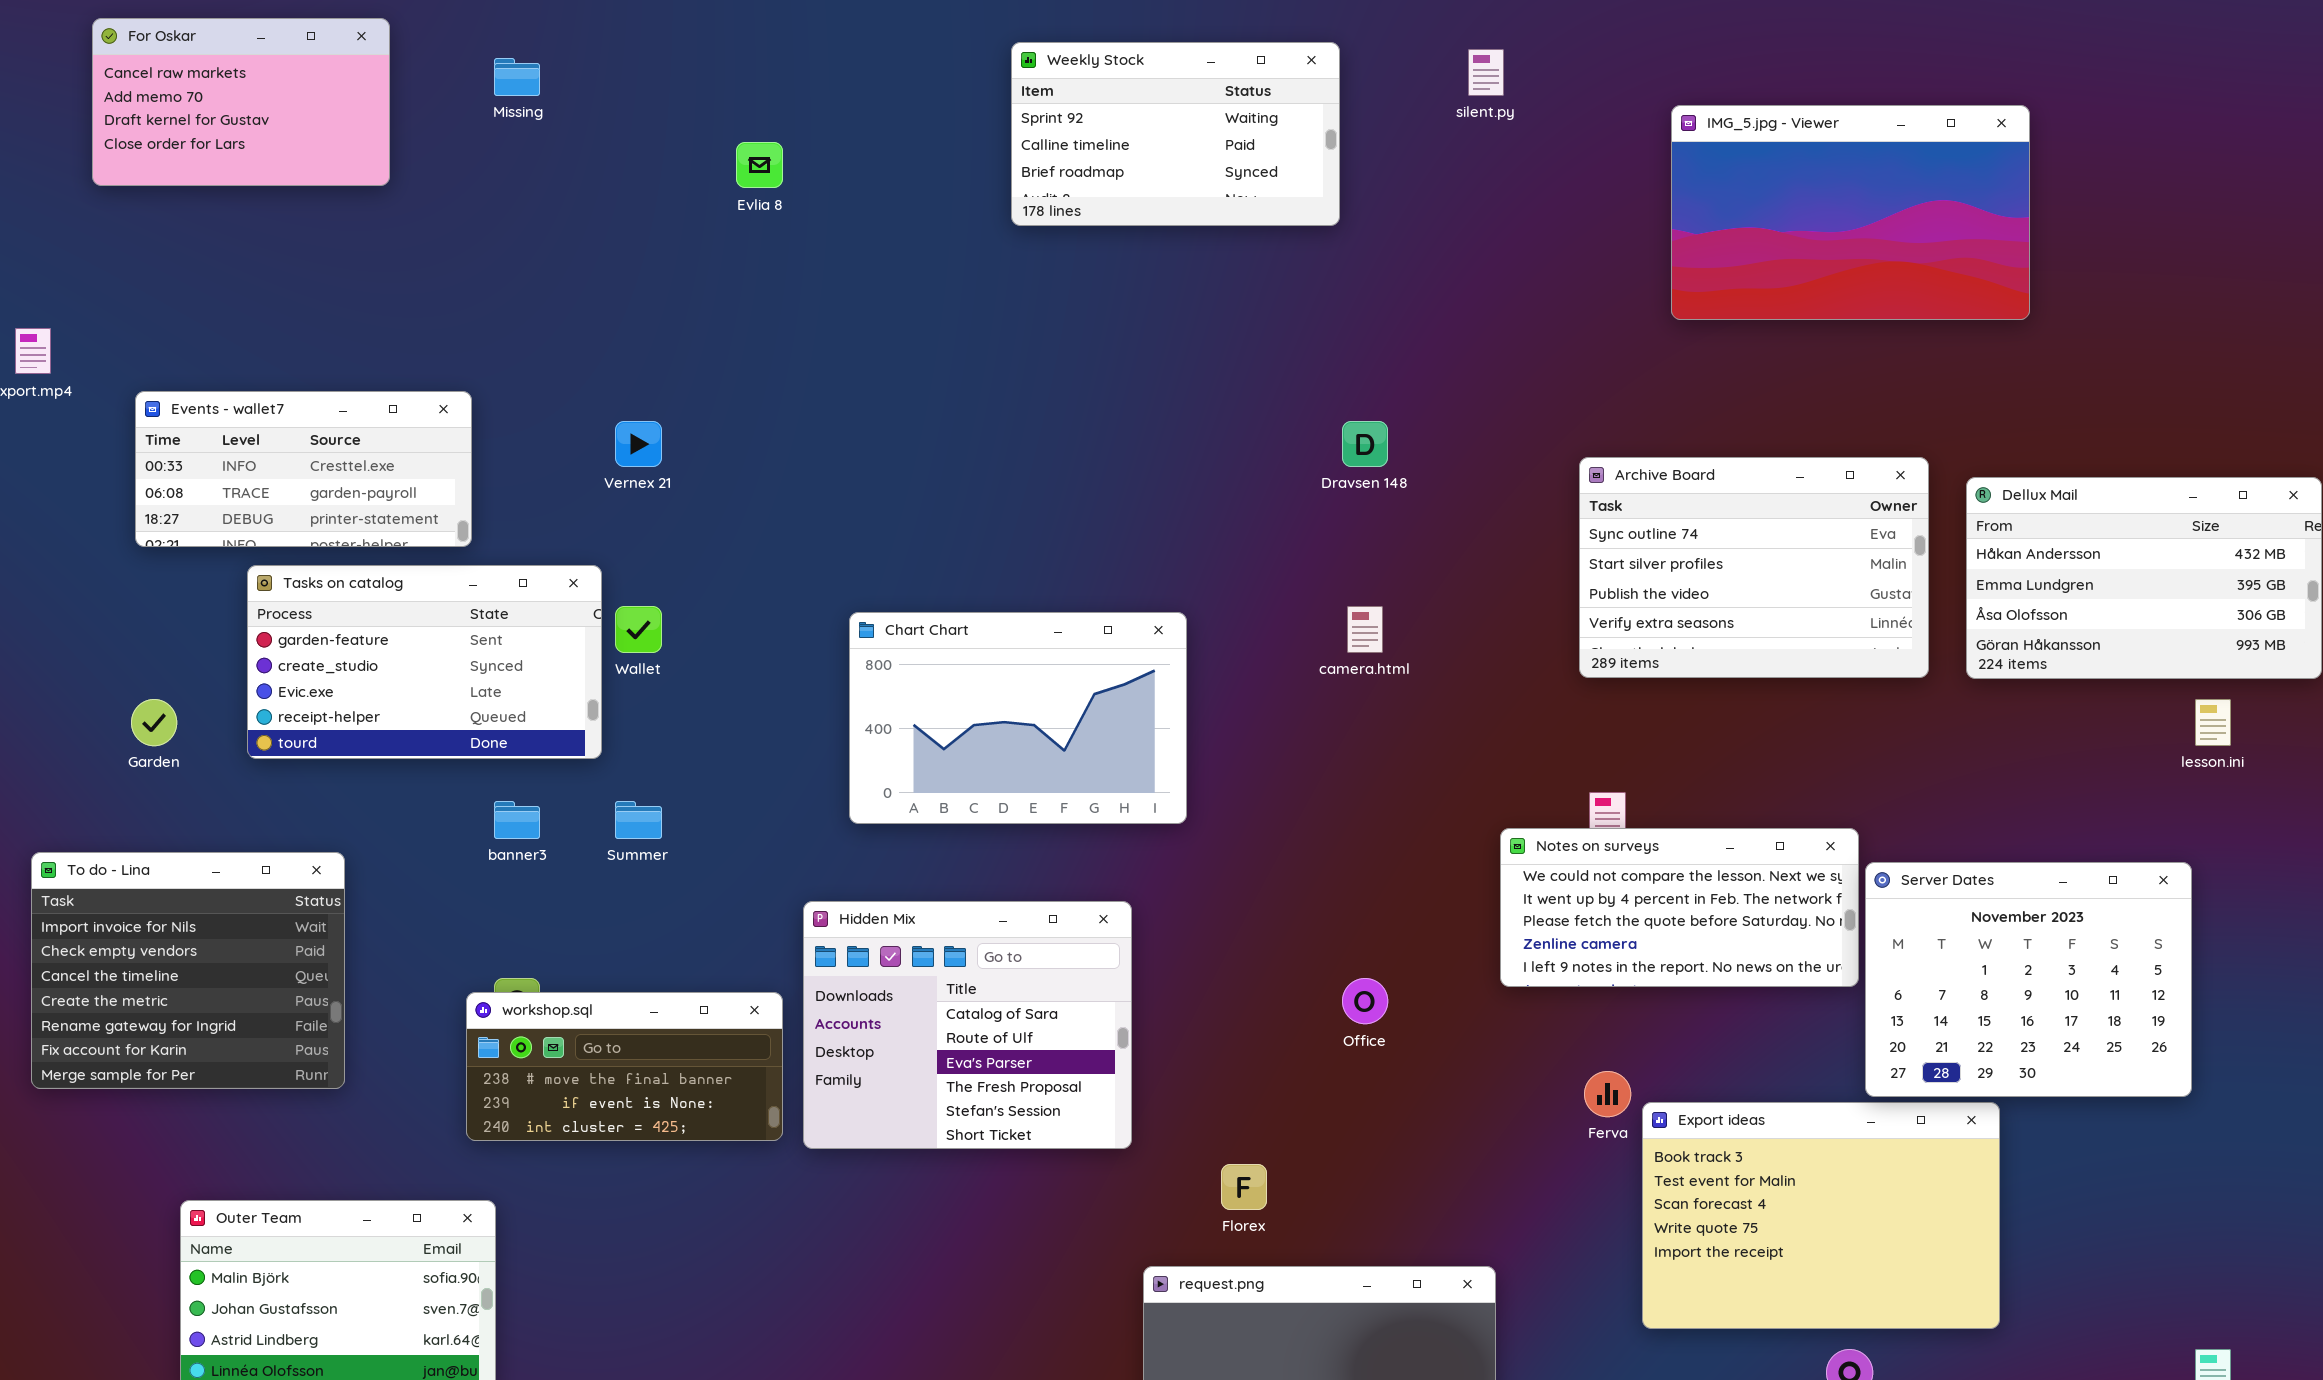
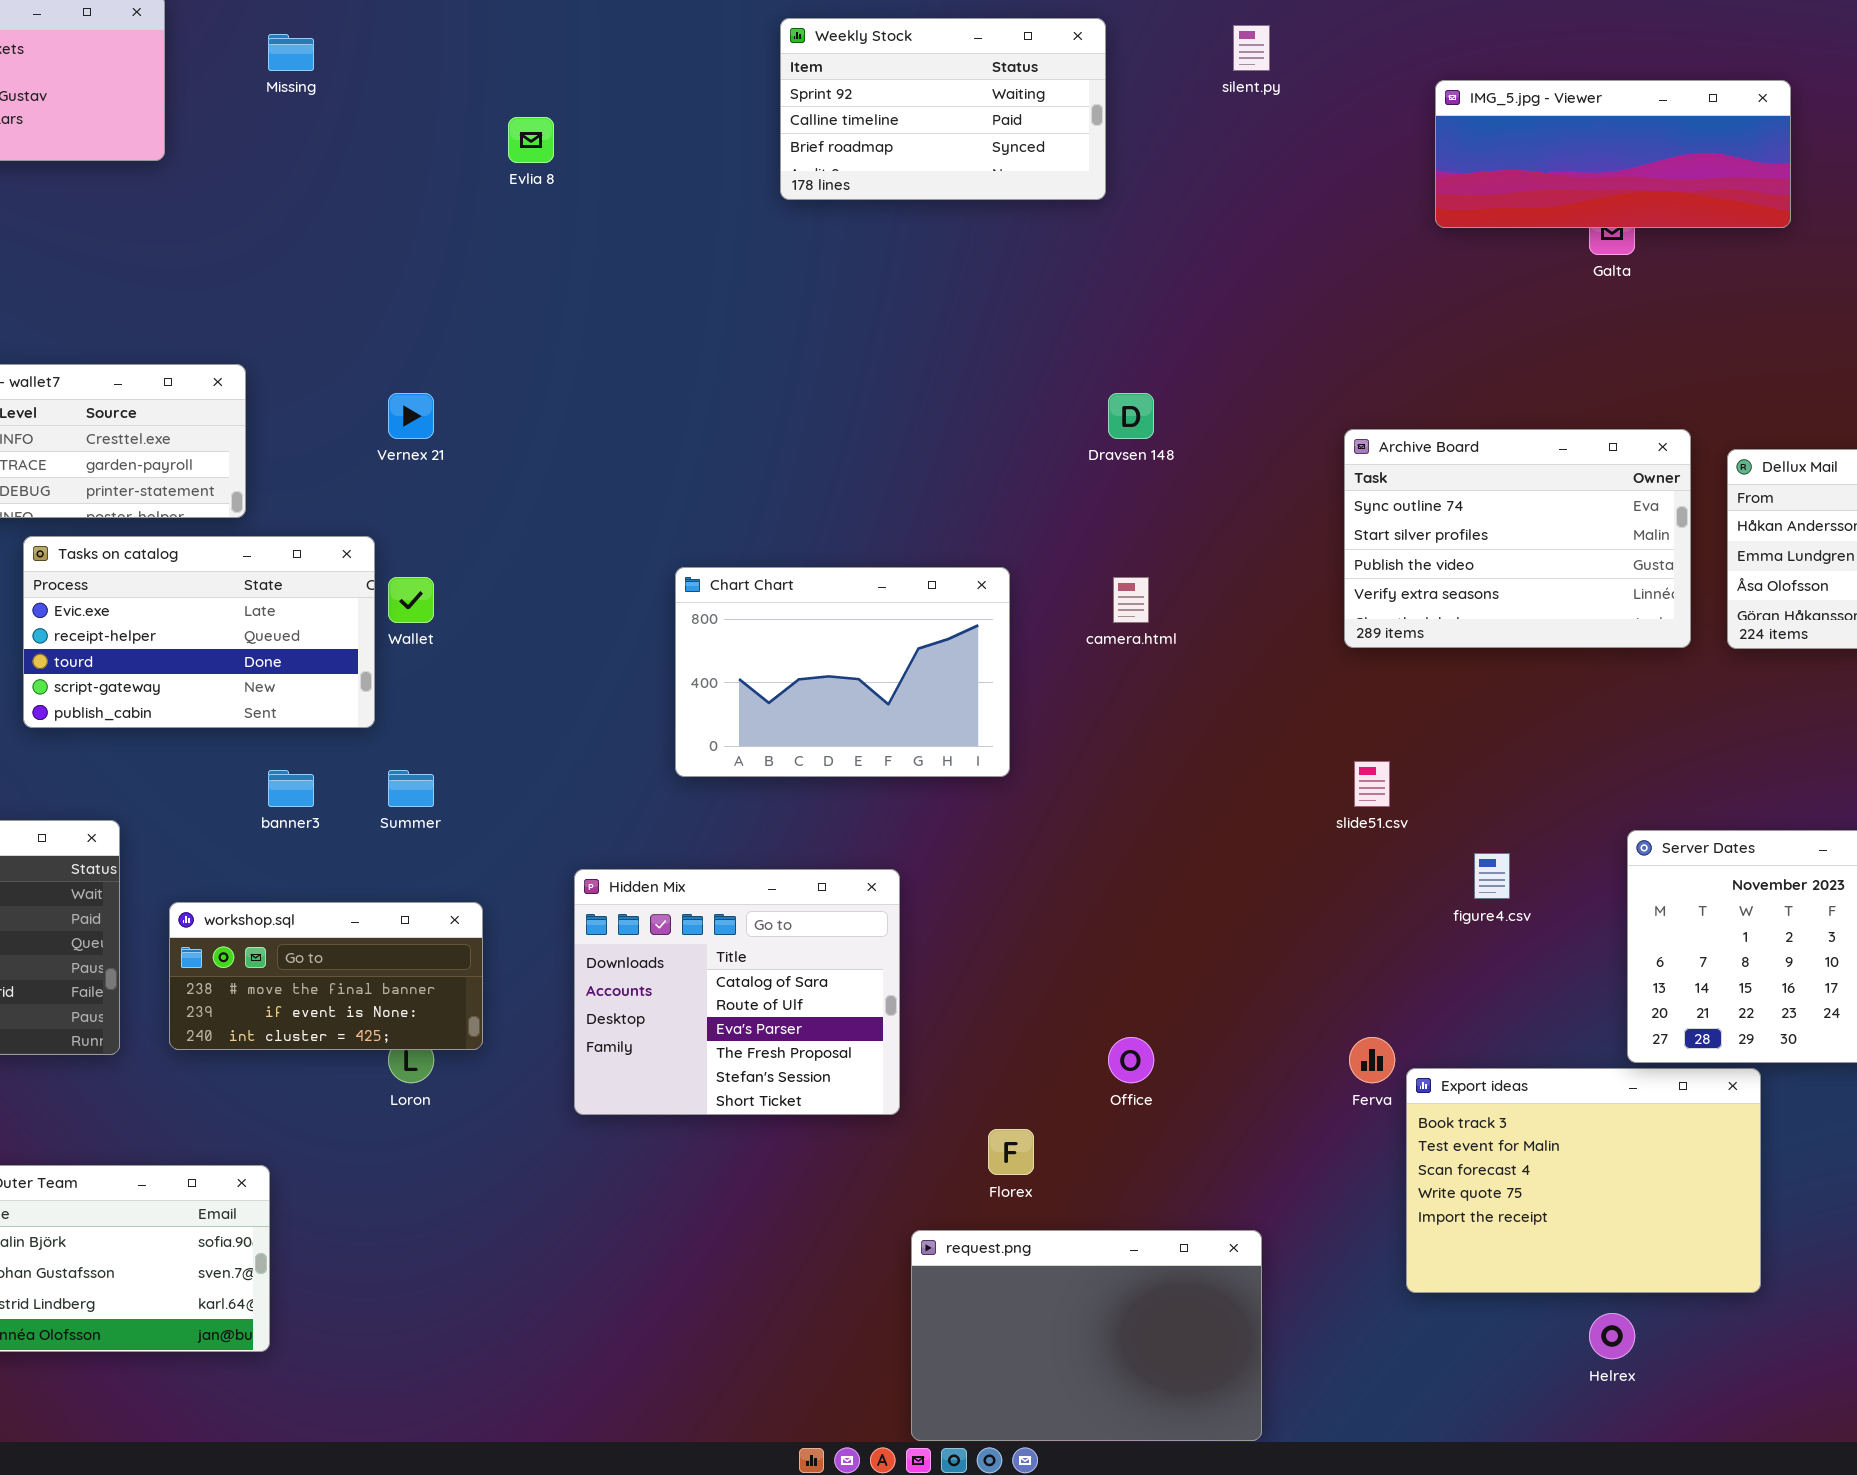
IMG_5.jpg - Viewer: [1671,105,2030,320] -> [1435,80,1791,228], resized
Tasks on catalog: [247,565,602,759] -> [23,536,375,728], scrolled down 2 rows
Chart Chart: [849,612,1187,824] -> [675,567,1010,777], moved
Notes on surveys: [1500,828,1859,987] -> none, closed
Office: [1342,978,1388,1024] -> [1108,1037,1154,1083], moved
workshop.sql: [466,992,783,1141] -> [169,902,483,1050], moved

